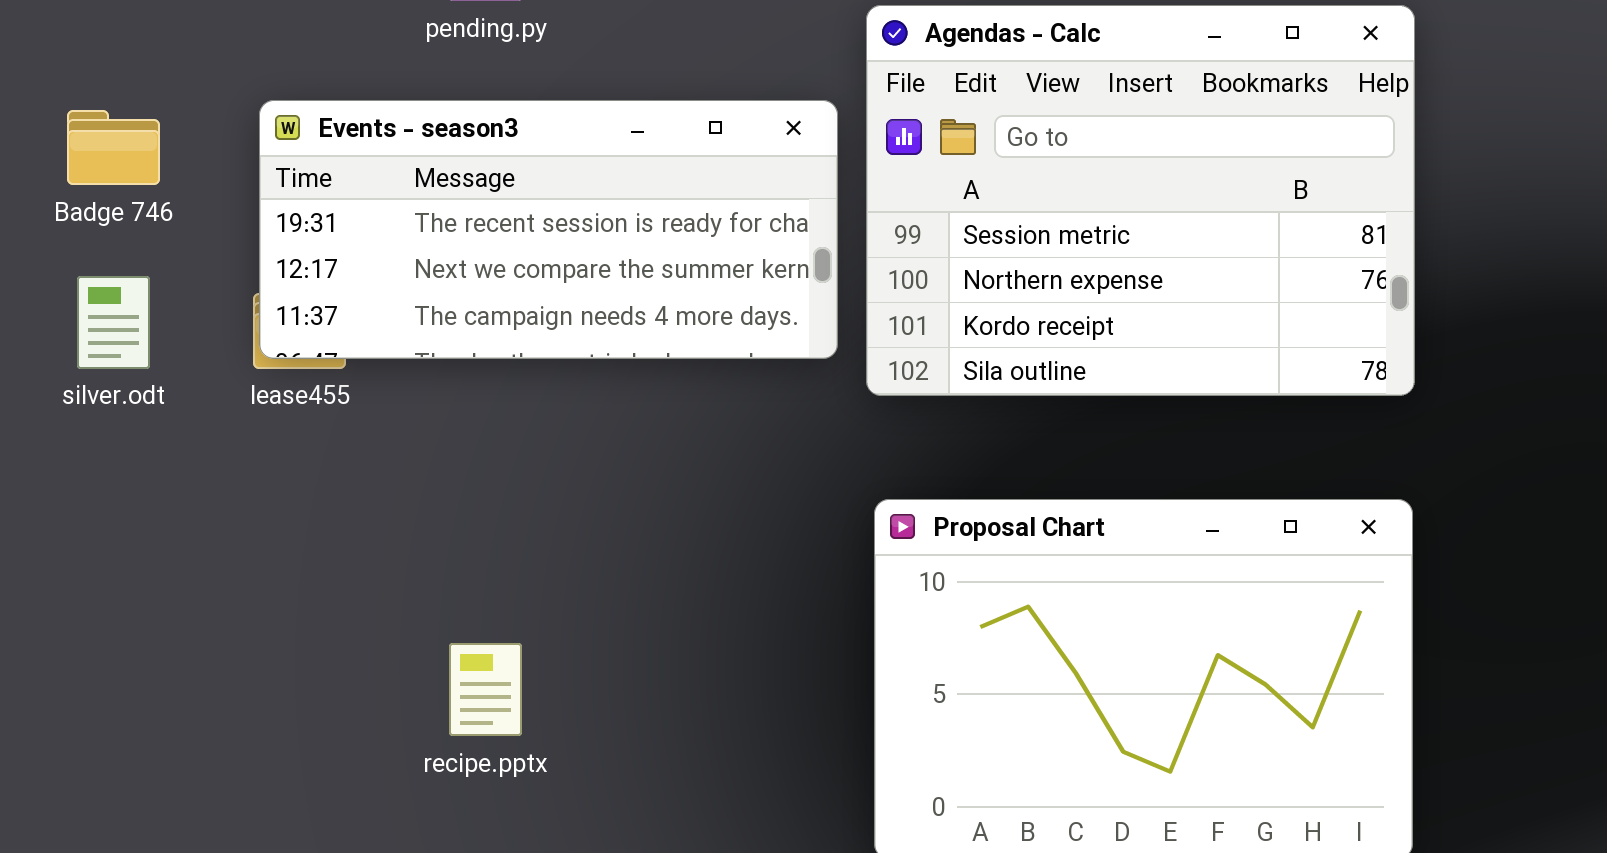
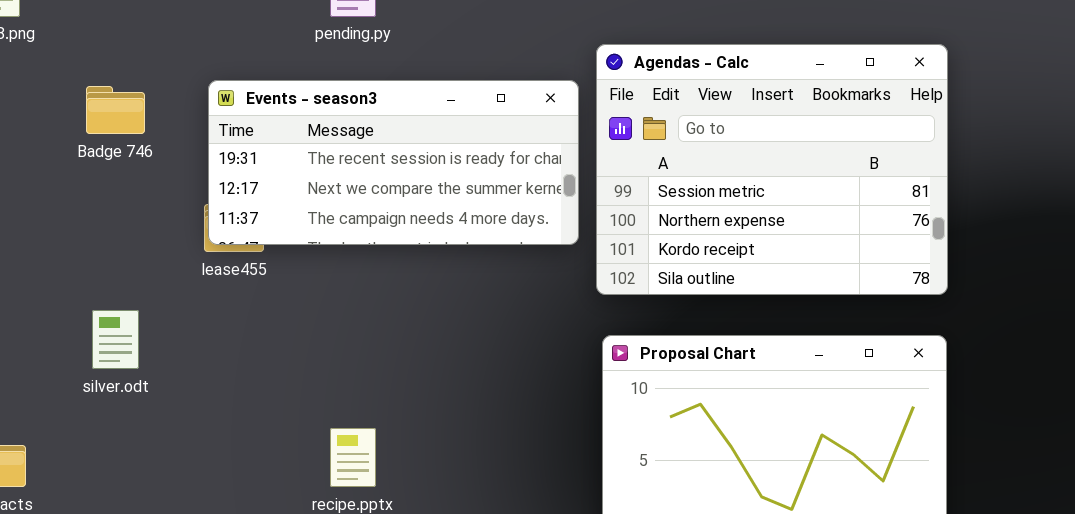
Agendas - Calc: [866,5,1415,396] -> [596,44,948,295], moved
silver.odt: [77,276,150,369] -> [92,310,139,369], moved

